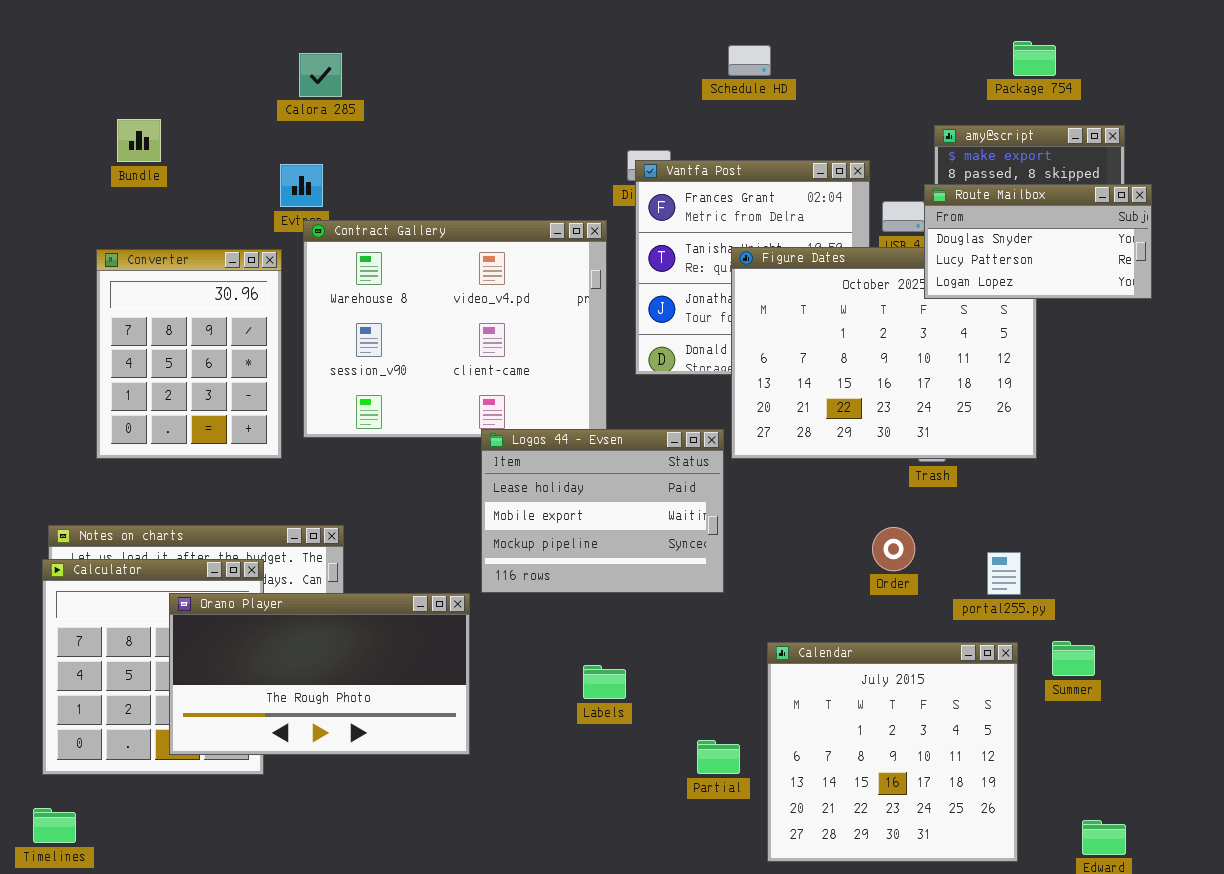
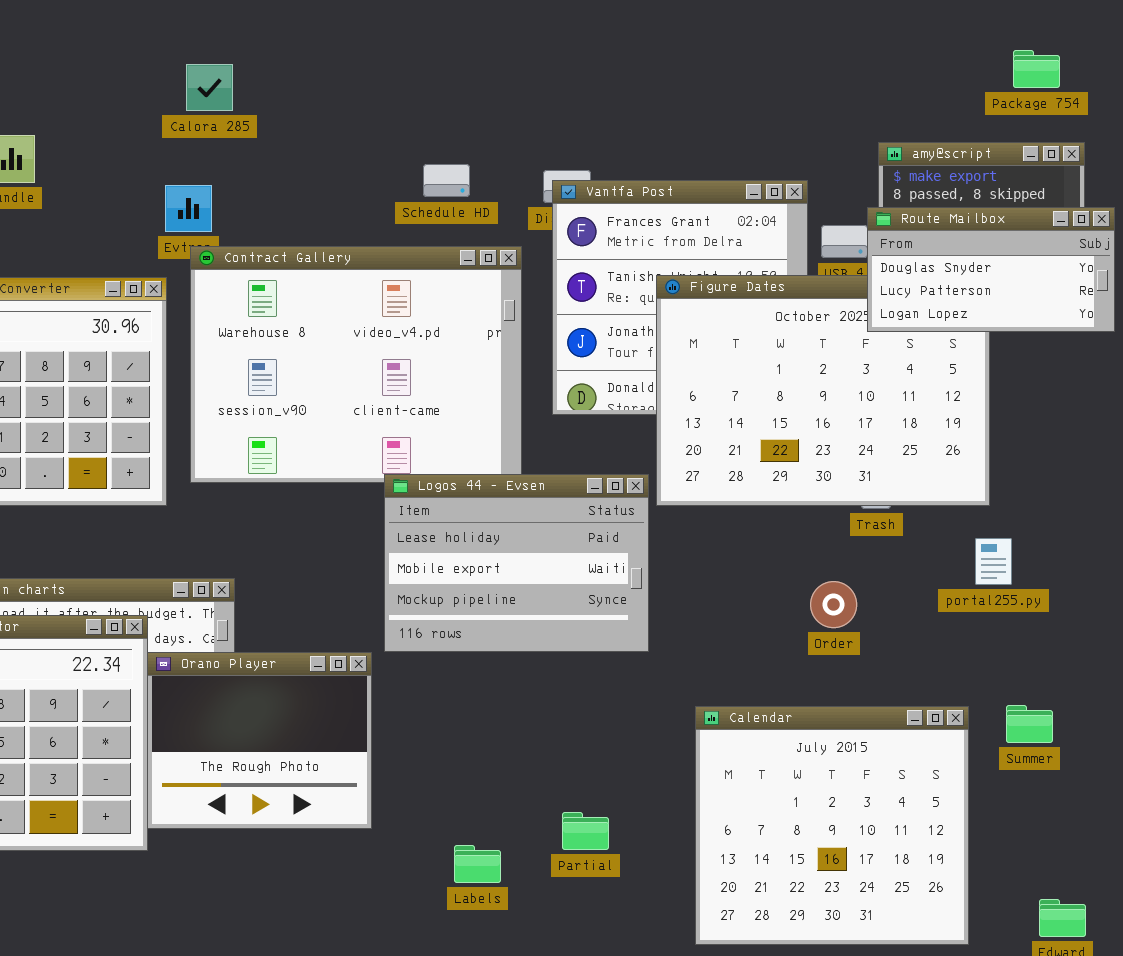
Package 754: [1013,41,1056,76] -> [1013,50,1060,88], moved
Schedule HD: [728,45,771,76] -> [423,164,470,197], moved
portal255.py: [987,552,1021,595] -> [975,538,1012,585], moved
Orano Player: [169,593,470,755] -> [147,652,372,829], resized
Labels: [583,665,626,699] -> [454,845,501,883], moved
Partial: [697,740,740,774] -> [562,812,609,850], moved

